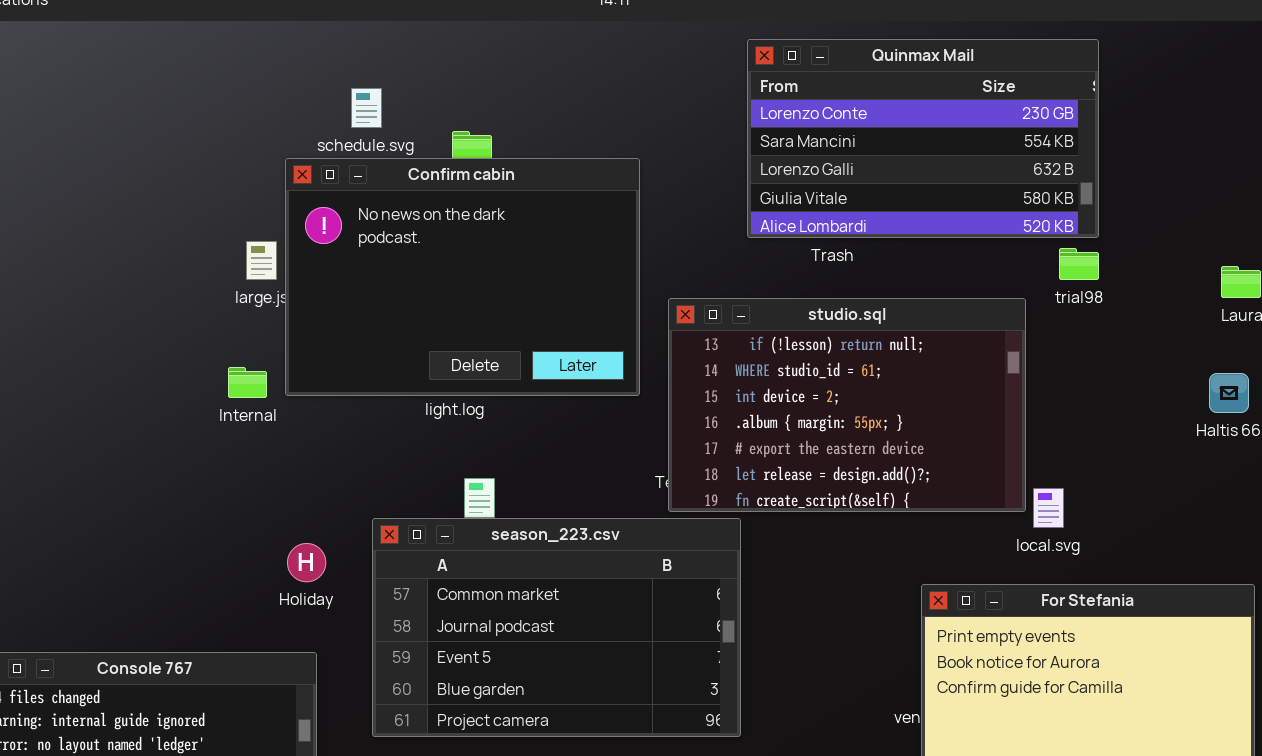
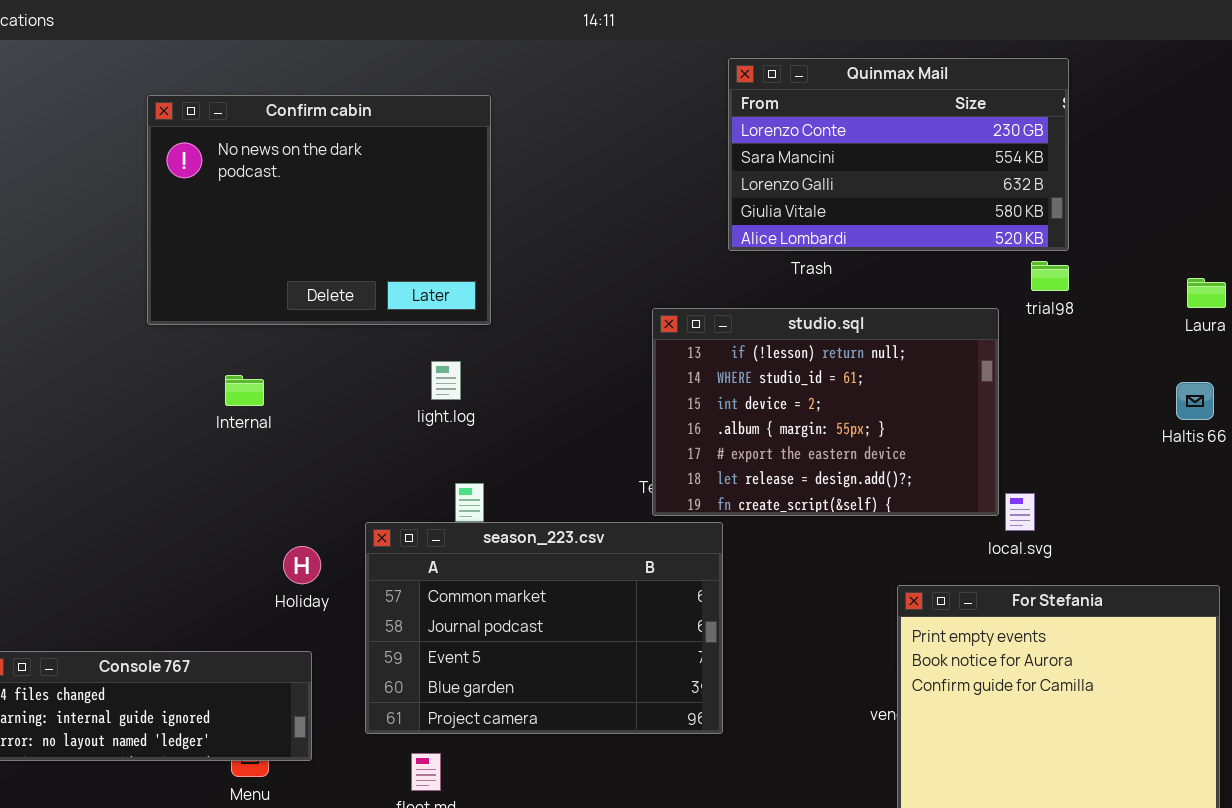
Confirm cabin: [285,158,640,396] -> [147,95,491,325], moved

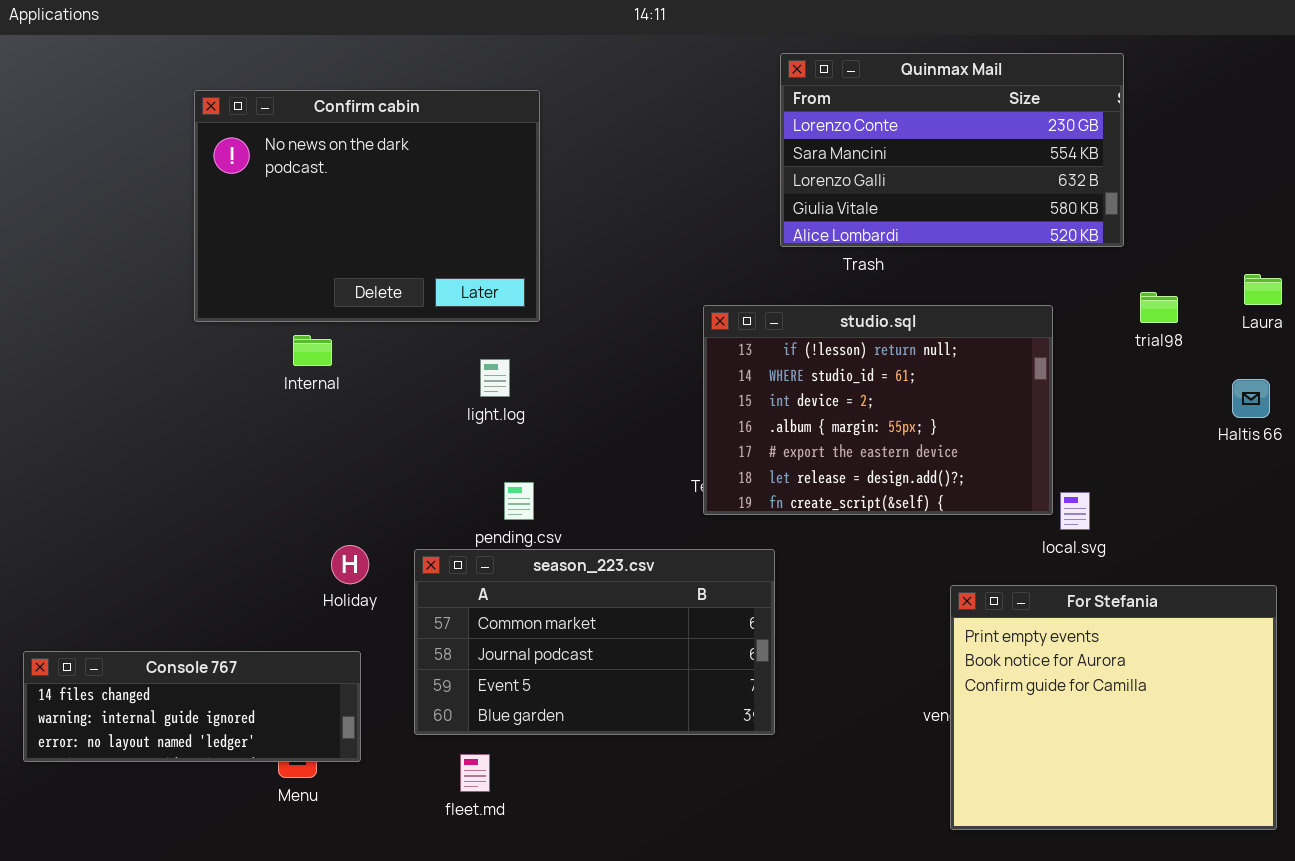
trial98: [1031,261,1069,291] -> [1140,292,1178,323], moved
Internal: [225,375,264,406] -> [293,335,332,366], moved
season_223.csv: [365,522,723,734] -> [414,549,775,735], resized

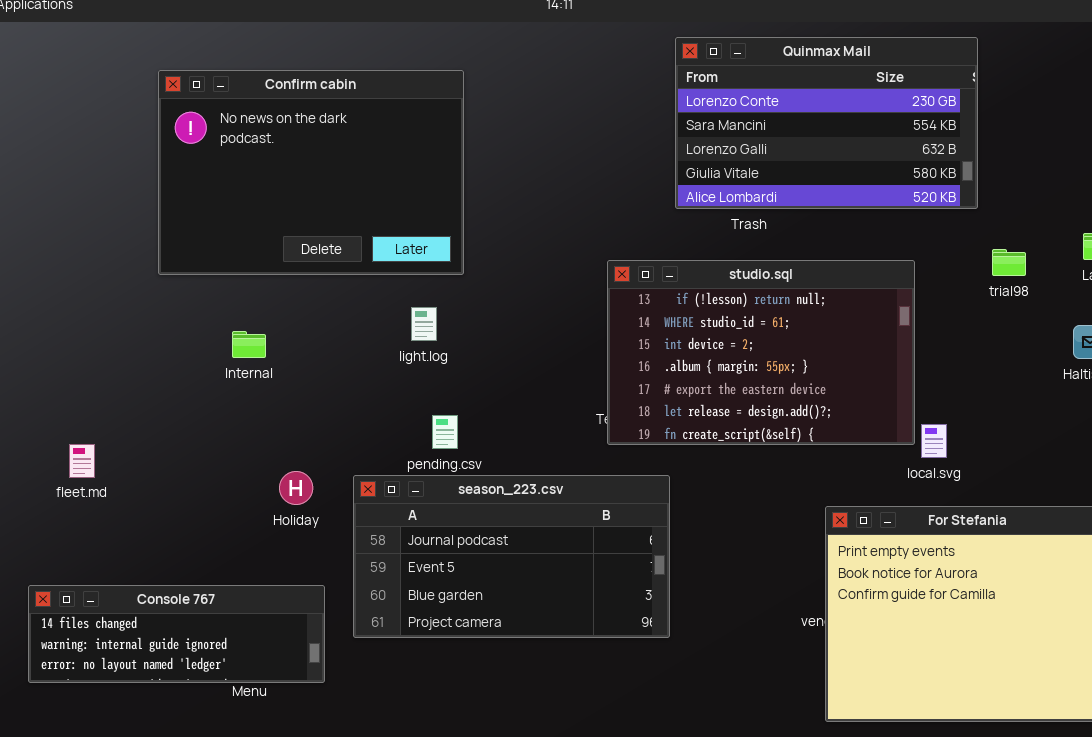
Internal: [293,335,332,366] -> [232,331,266,358], moved
season_223.csv: [414,549,775,735] -> [353,475,670,638], scrolled down 1 row
Console 767: [23,651,361,762] -> [28,585,325,683], moved
fleet.md: [460,754,490,792] -> [69,444,95,478], moved

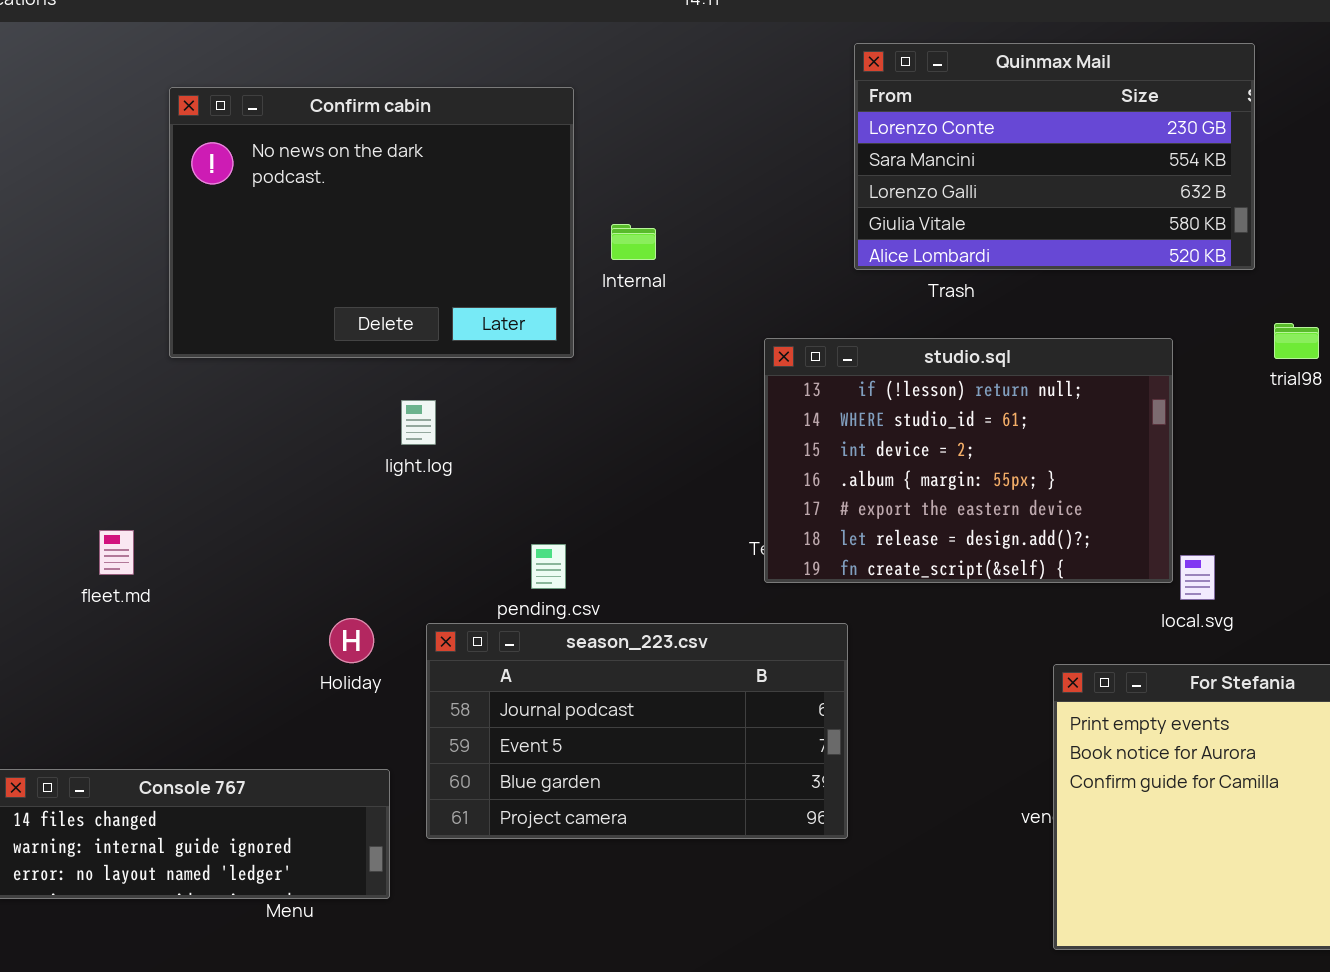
light.log: [411,307,437,341] -> [401,400,436,445], moved
Internal: [232,331,266,358] -> [611,224,656,260], moved
fleet.md: [69,444,95,478] -> [99,530,134,575], moved

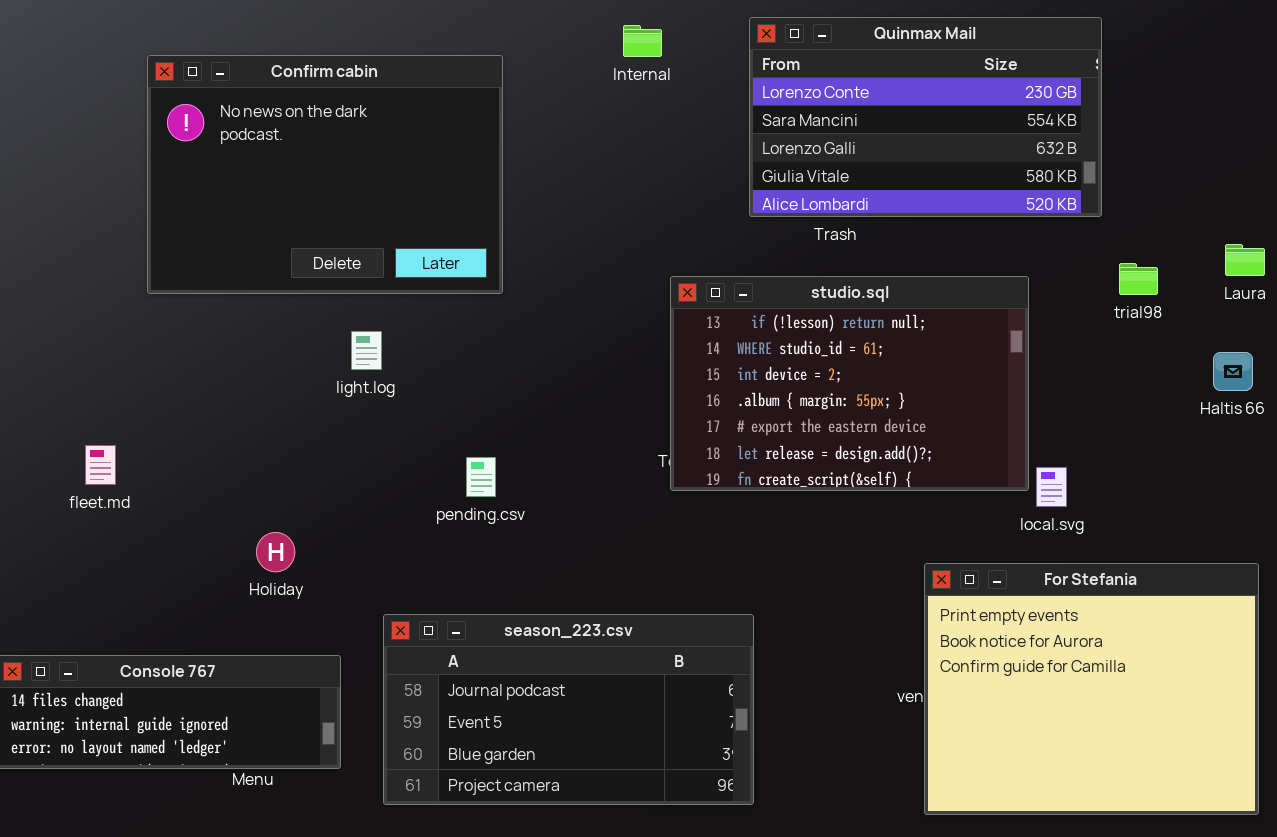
Internal: [611,224,656,260] -> [623,25,662,57], moved
Holiday: [329,618,374,663] -> [256,532,295,572], moved
season_223.csv: [426,623,848,839] -> [383,614,754,805], moved

